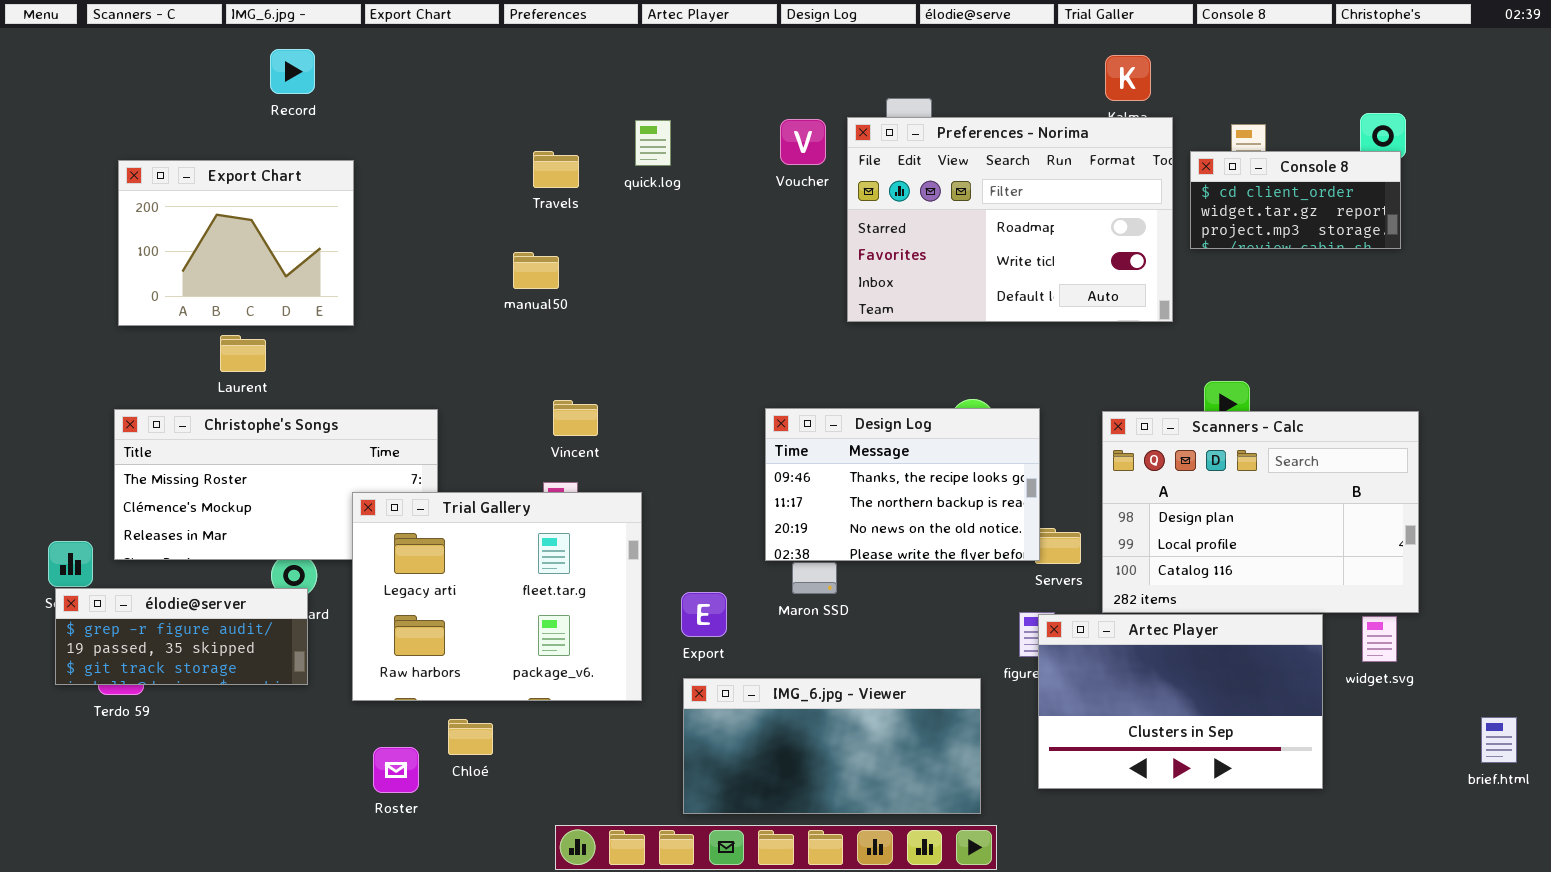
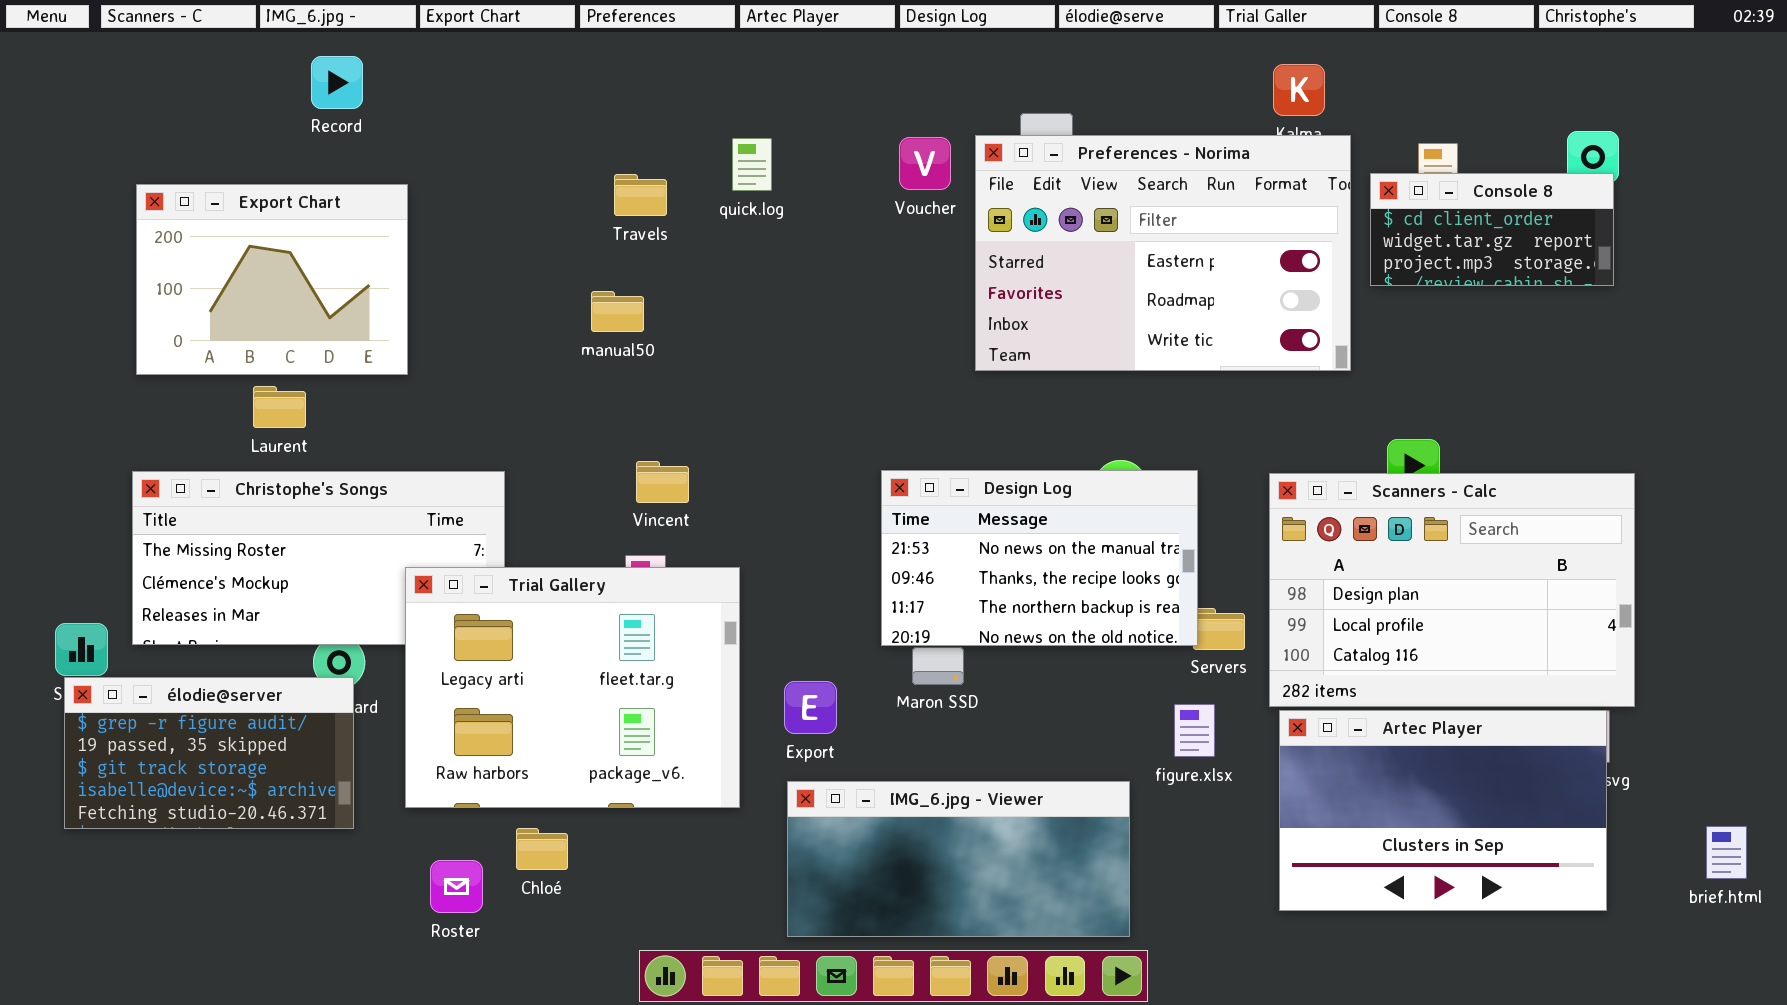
Preferences - Norima: [847,117,1173,322] -> [975,135,1351,371], scrolled up 1 row
Design Log: [765,408,1040,561] -> [881,470,1198,646], scrolled up 1 row
élodie@server: [55,588,308,685] -> [64,677,354,829], resized
Artec Player: [1038,614,1323,789] -> [1279,710,1607,911], moved

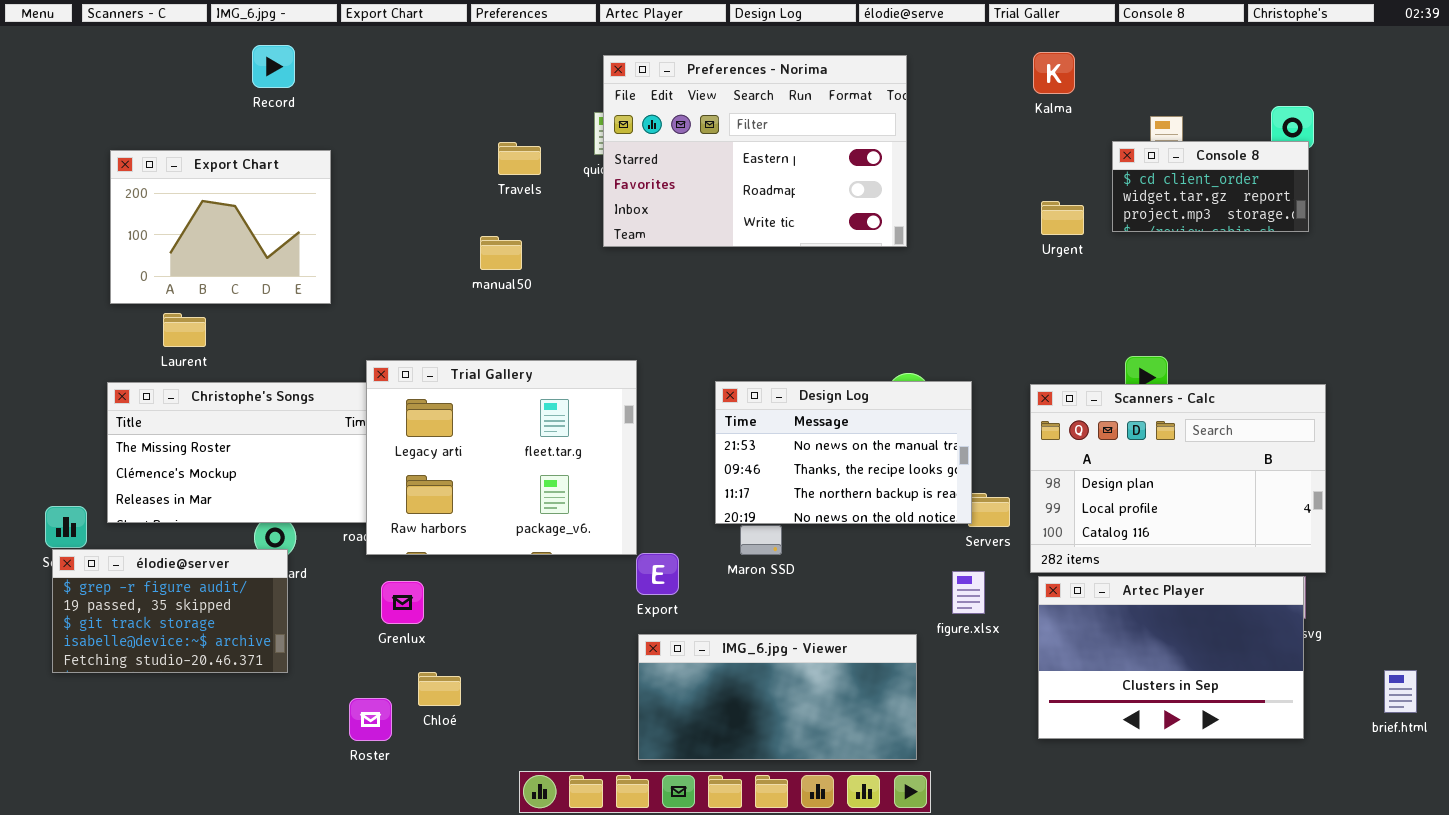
Preferences - Norima: [975,135,1351,371] -> [603,55,907,247], moved
Laurent: [253,386,306,428] -> [163,313,206,347], moved
Trial Gallery: [405,567,740,808] -> [366,360,637,555], moved

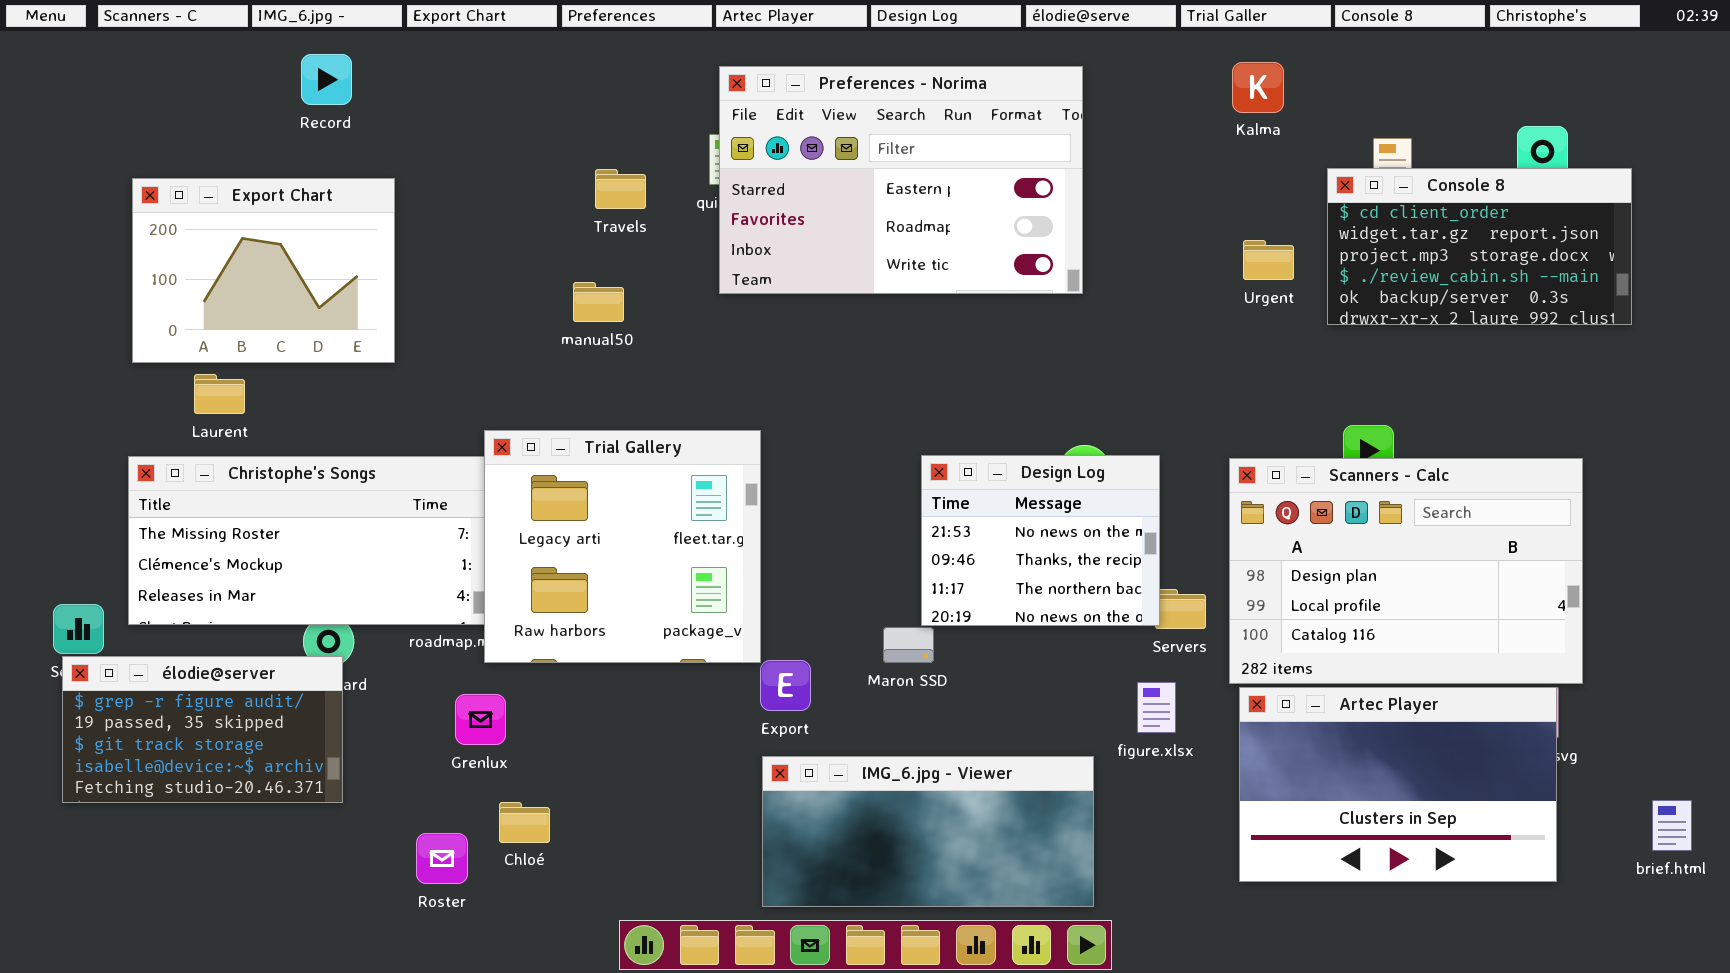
Console 8: [1112,141,1309,232] -> [1327,168,1632,325], resized
Trial Gallery: [366,360,637,555] -> [484,430,761,663], resized
Design Log: [715,381,972,524] -> [921,455,1160,626], resized

